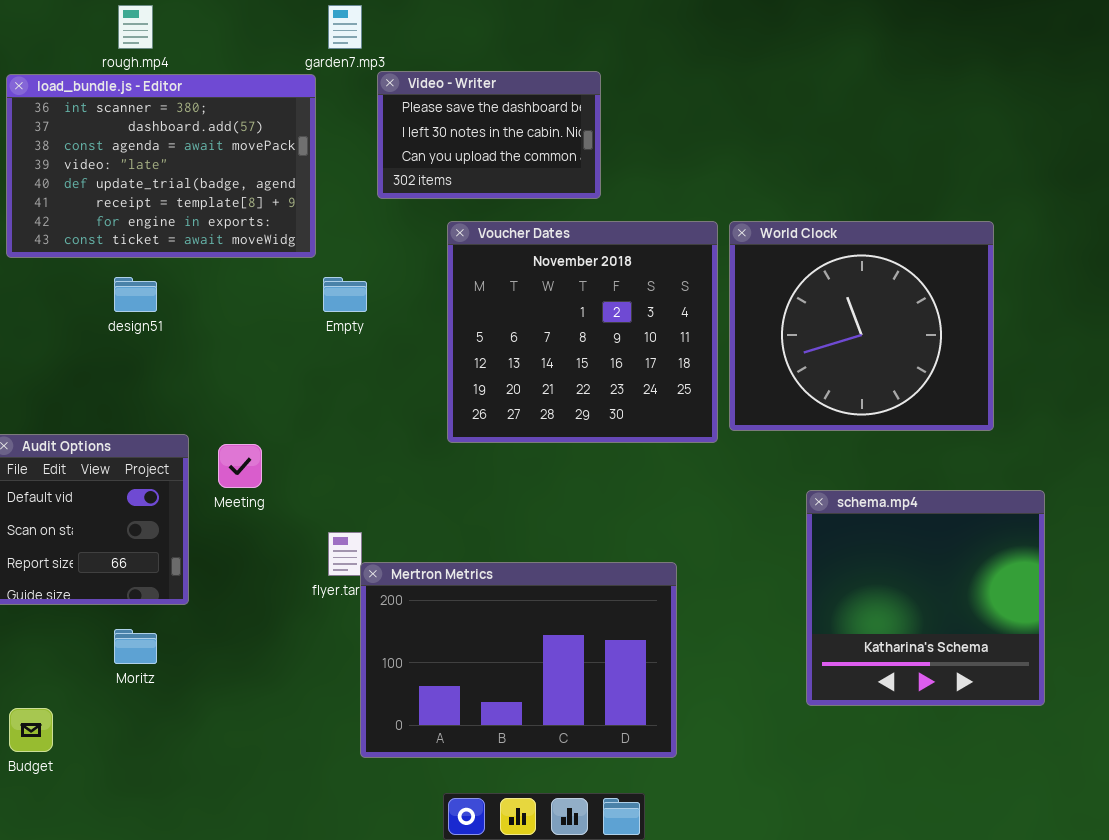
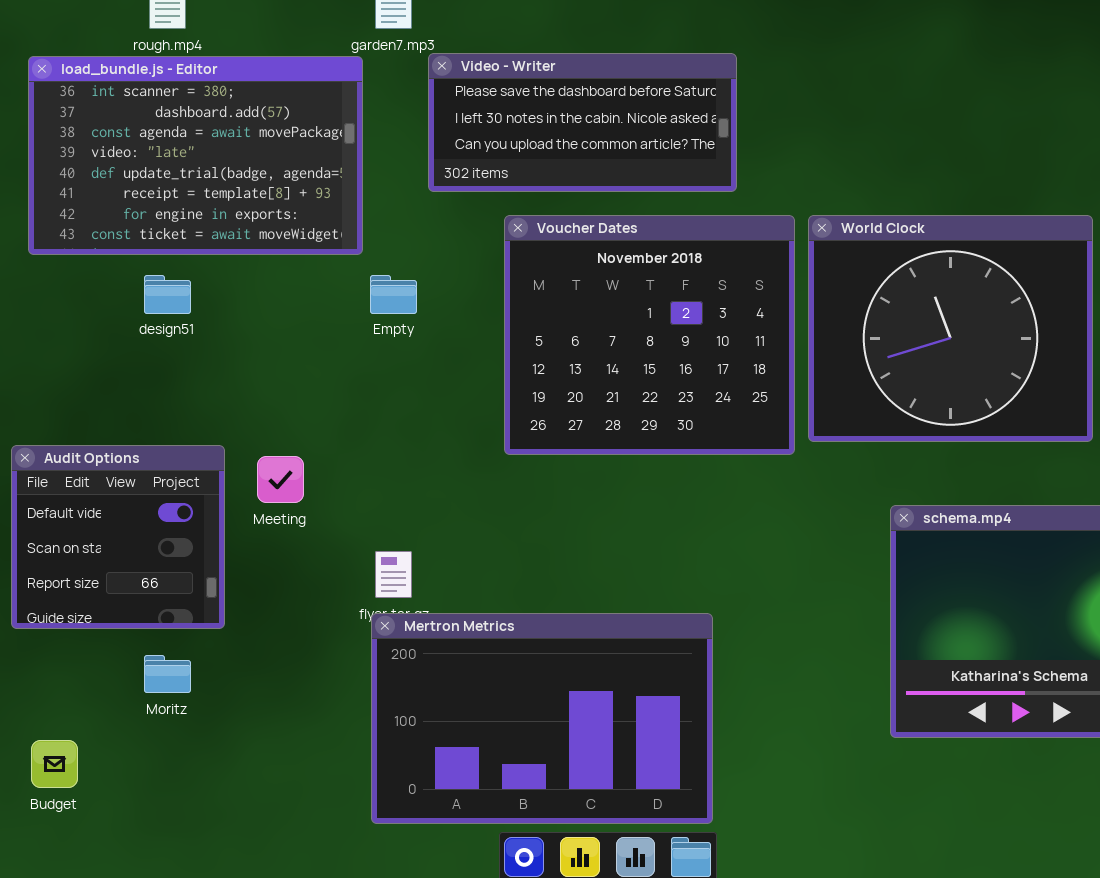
Video - Writer: [377,71,601,199] -> [428,53,737,192], resized
Mertron Metrics: [360,562,677,758] -> [371,613,713,824], moved

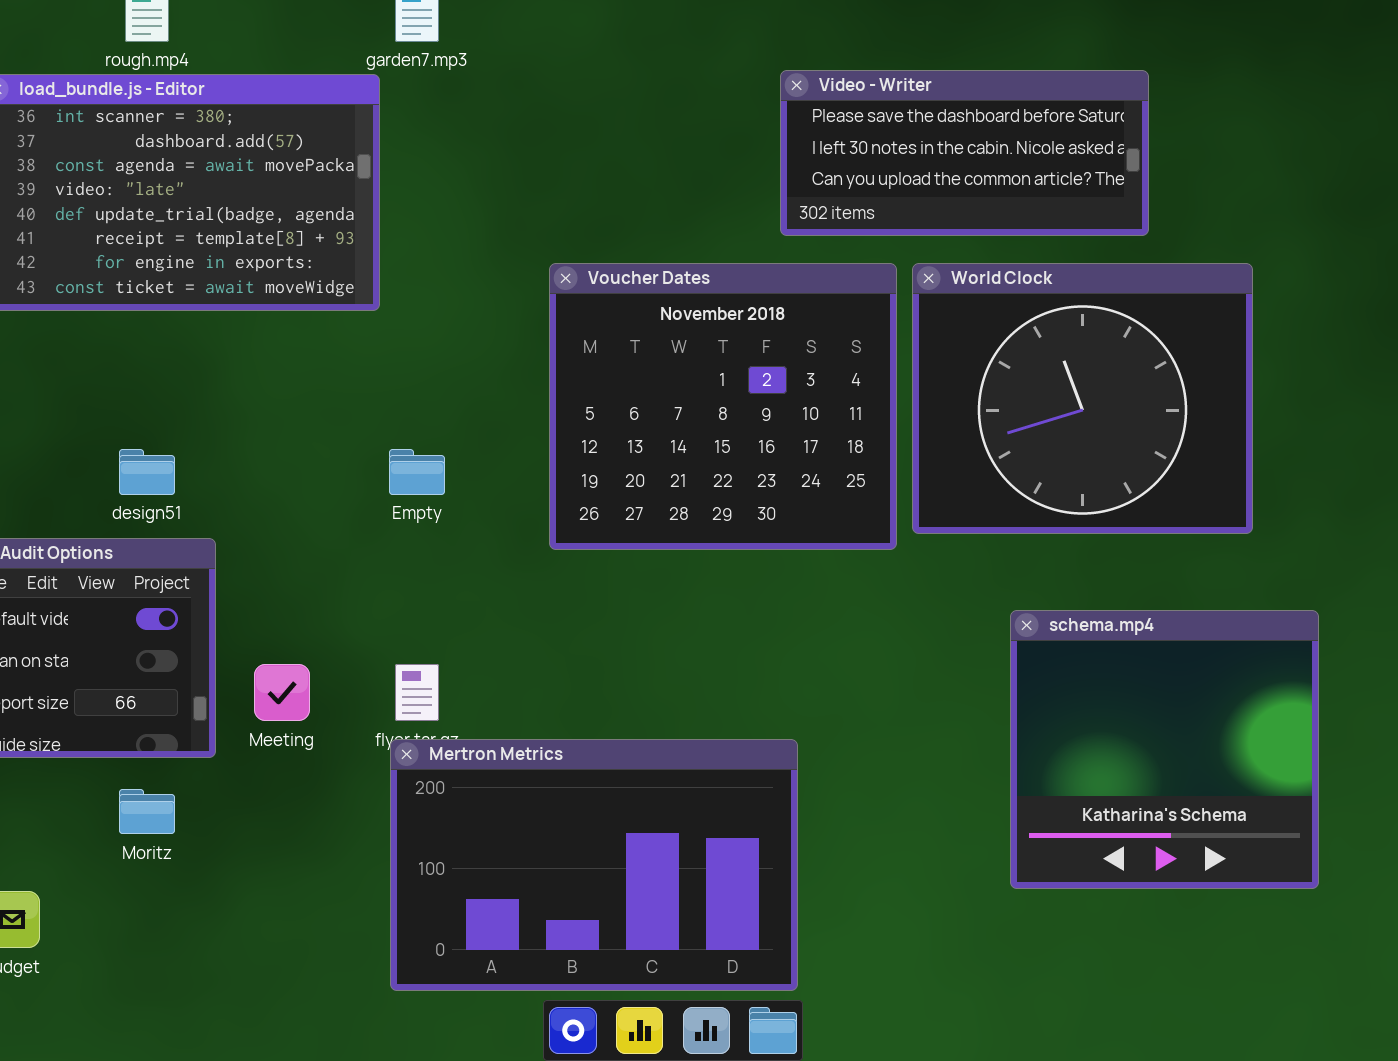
Video - Writer: [428,53,737,192] -> [780,70,1149,236], moved
design51: [144,275,191,314] -> [119,449,175,495], moved
Empty: [370,275,417,314] -> [389,449,445,495], moved
Meeting: [257,456,304,503] -> [254,664,310,721], moved

